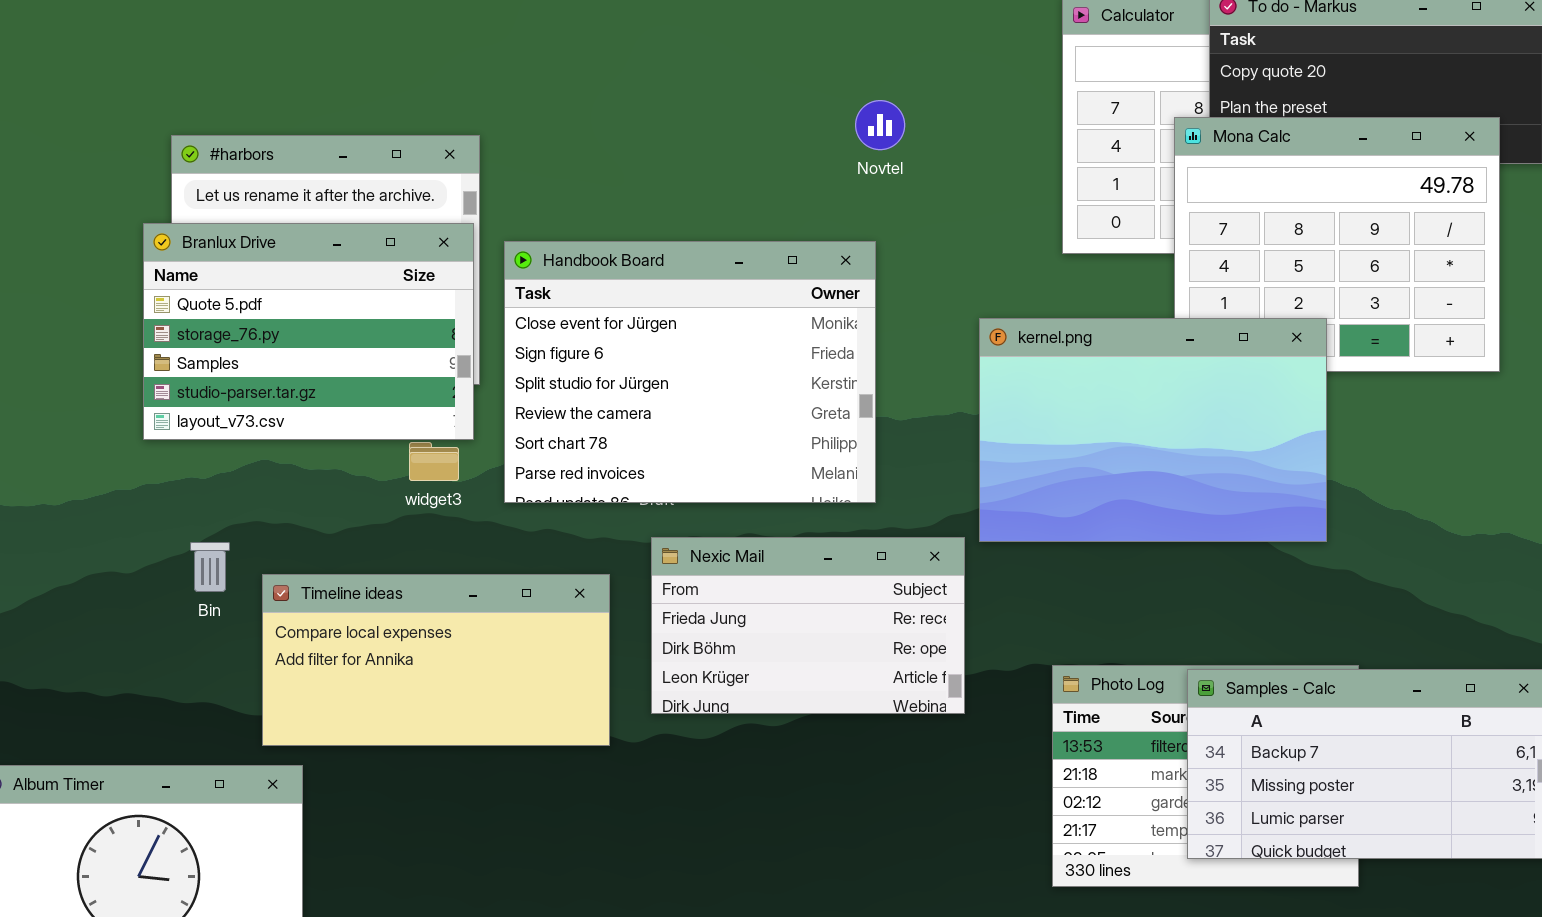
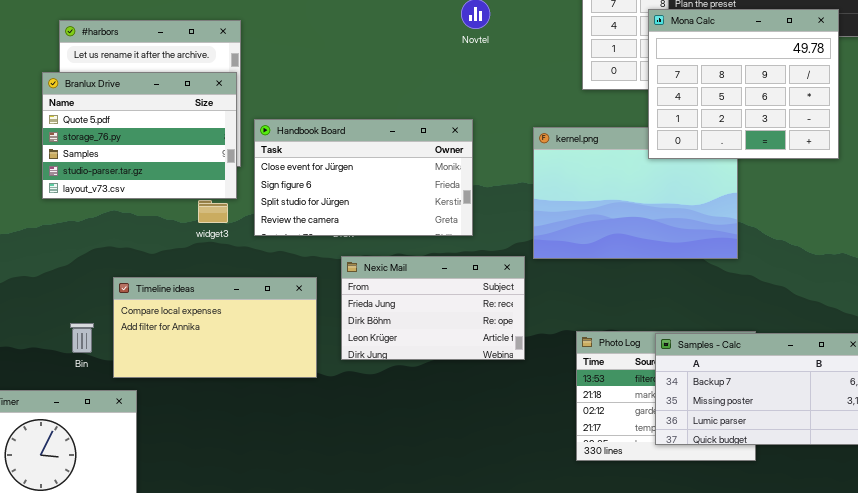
Mona Calc: [1174,117,1500,372] -> [648,9,839,159], raised
Handbook Board: [504,241,876,503] -> [254,119,473,236], resized
Bin: [190,542,230,592] -> [70,323,94,353], moved

